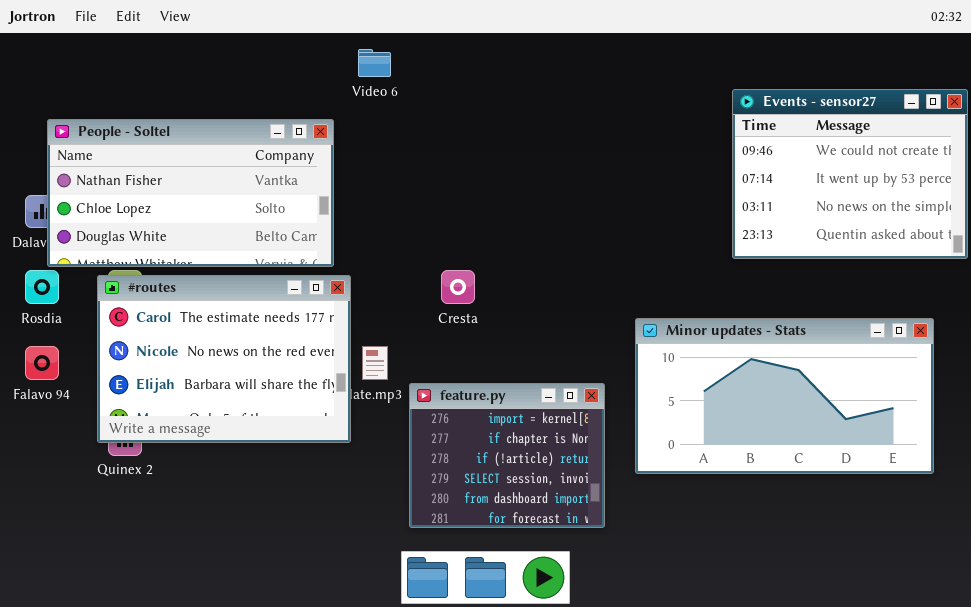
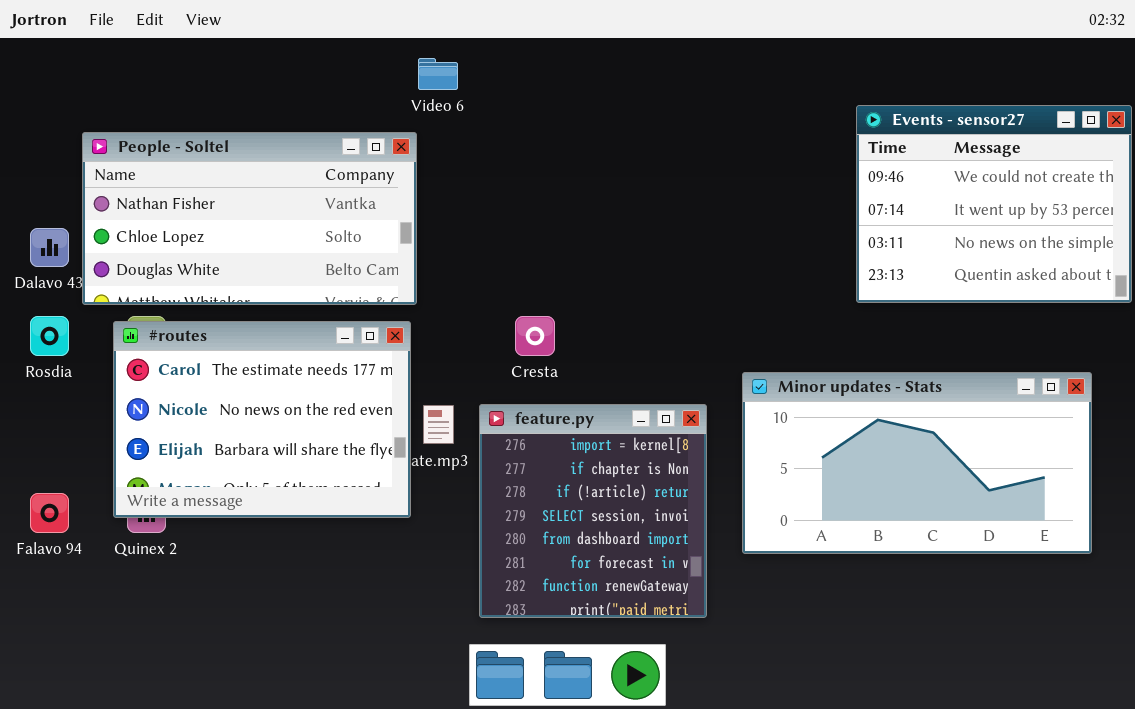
People - Soltel: [47,119,334,267] -> [82,132,417,305], moved
Falavo 94: [25,346,59,380] -> [30,493,69,533], moved
feature.py: [409,383,605,528] -> [479,404,707,618], resized

